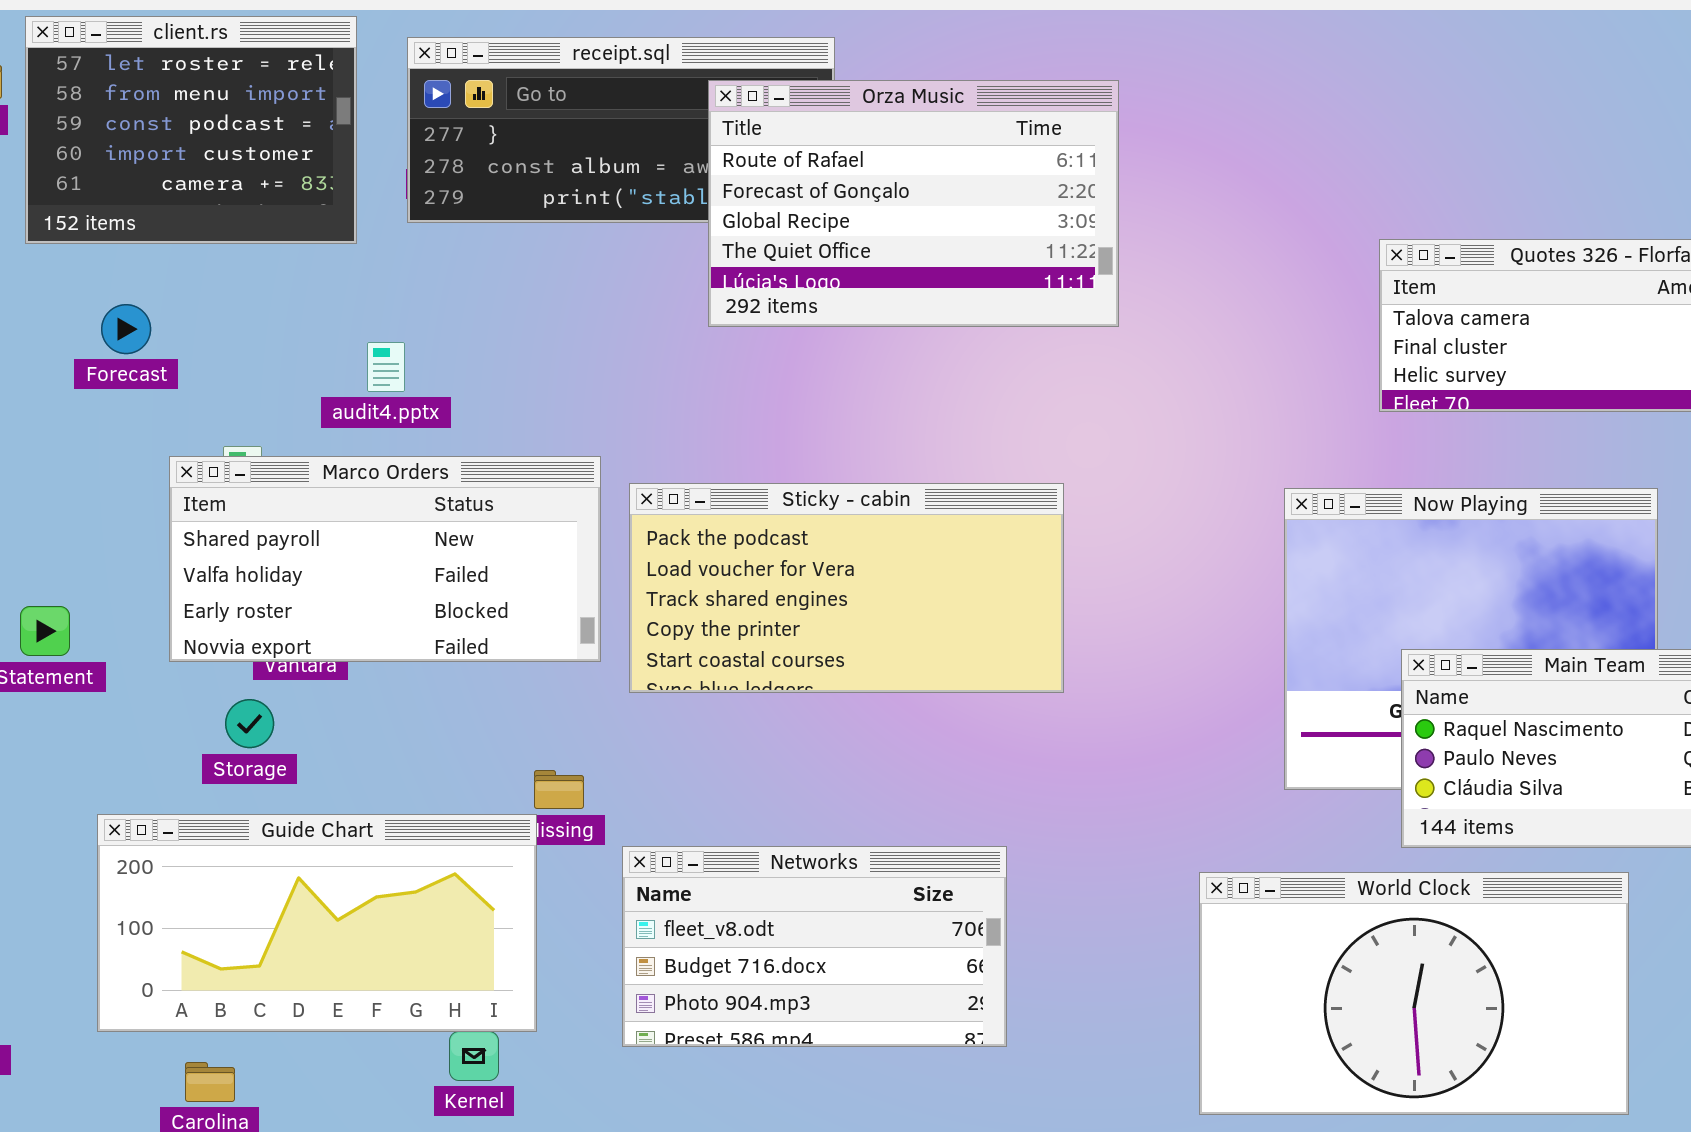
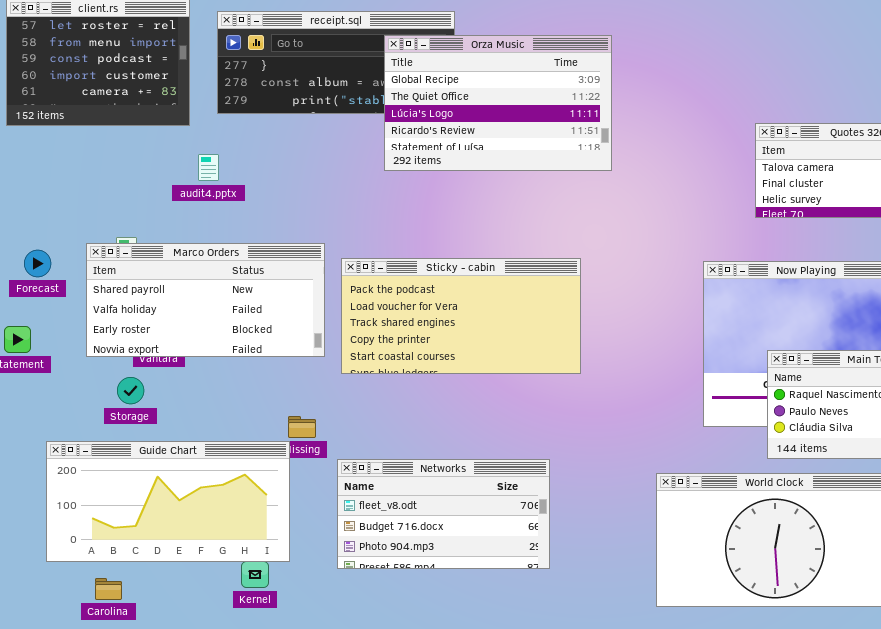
Orza Music: [708,80,1119,327] -> [384,35,612,171], scrolled down 2 rows
Forecast: [101,304,151,354] -> [24,250,51,277], moved
audit4.pptx: [367,342,405,392] -> [198,154,219,181], moved

